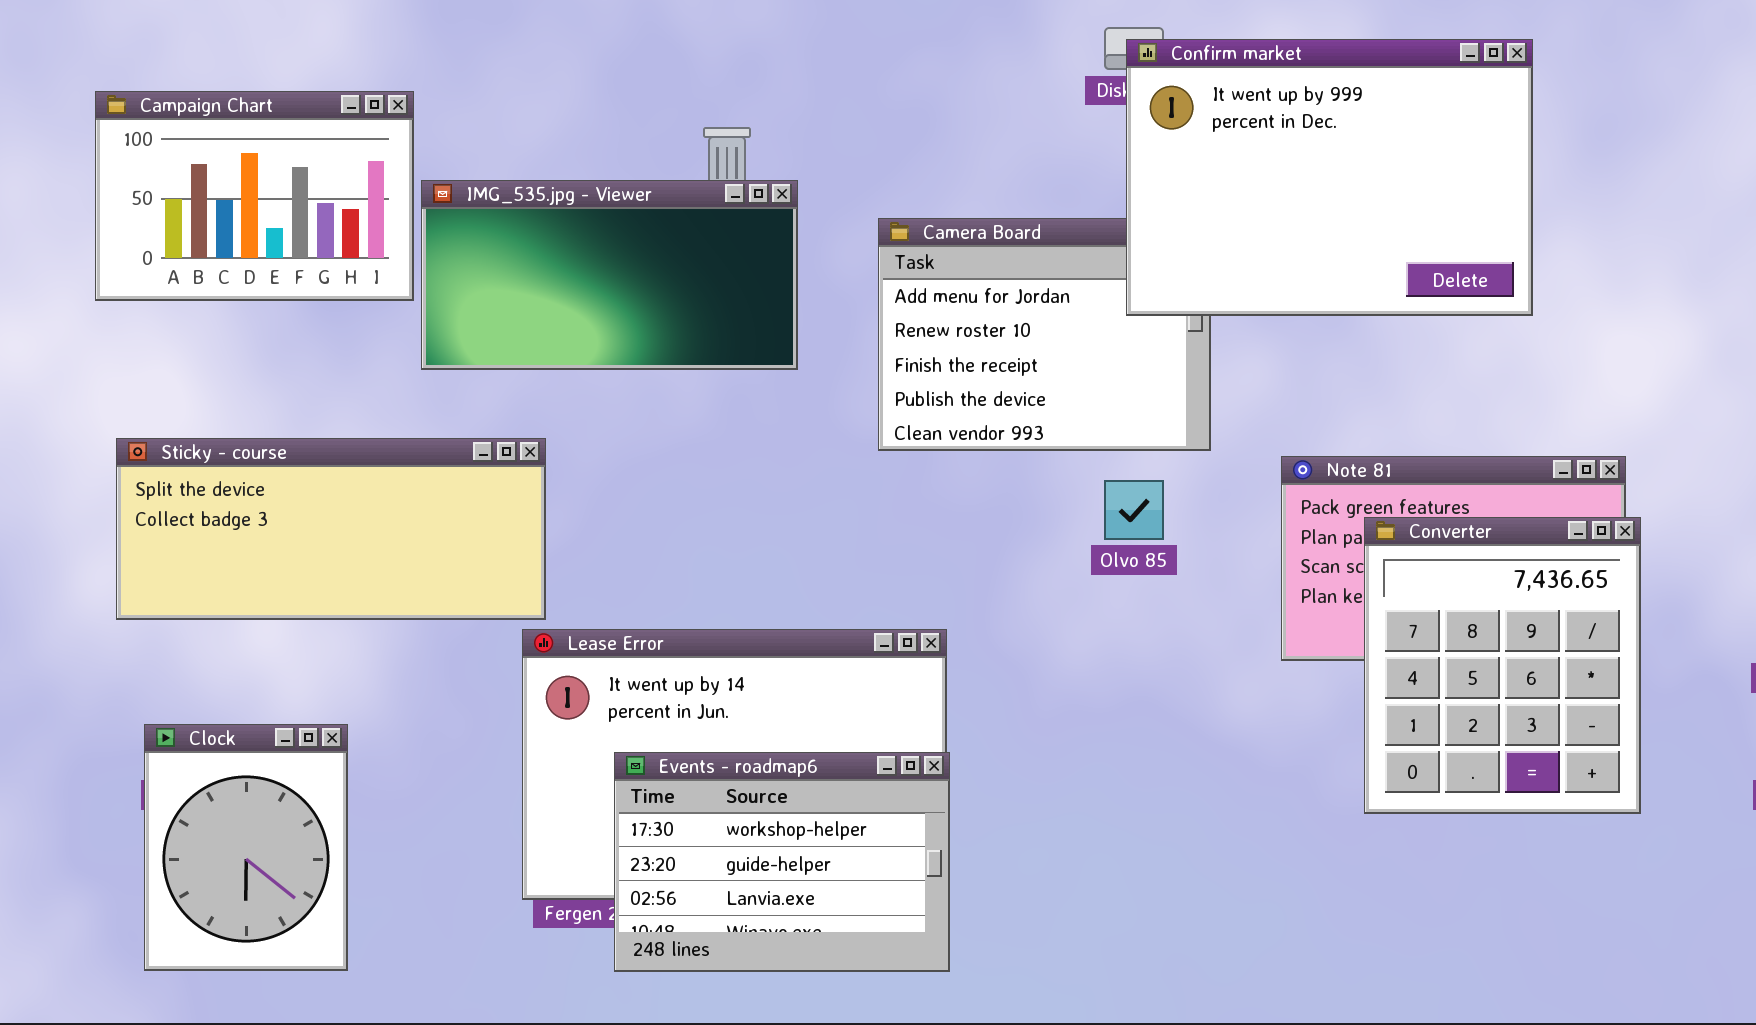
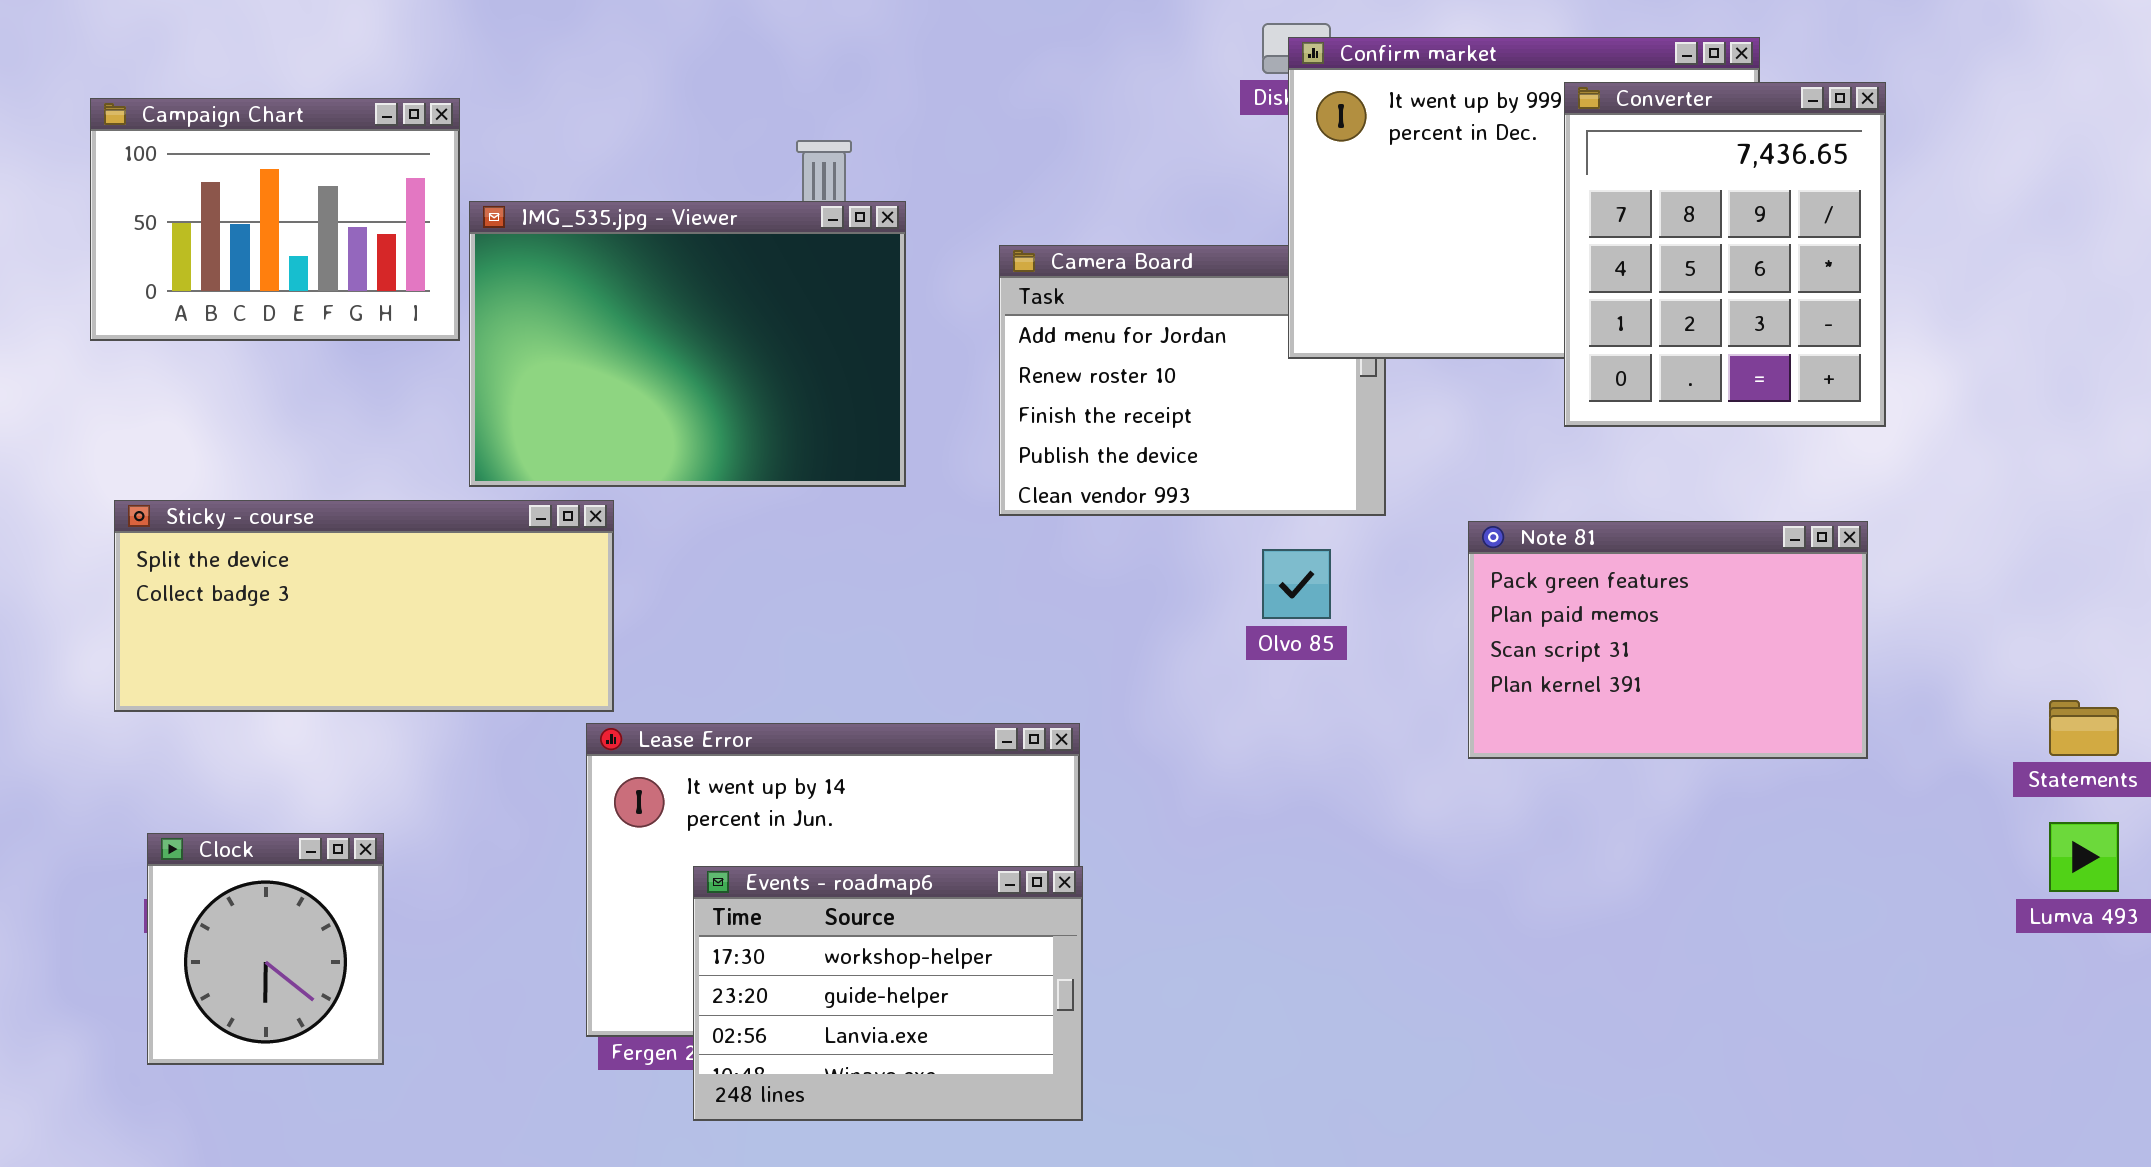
IMG_535.jpg - Viewer: [421,180,798,370] -> [469,201,906,487], resized
Converter: [1364,517,1641,814] -> [1564,82,1886,427], moved
Clock: [144,724,348,971] -> [147,833,384,1065], resized

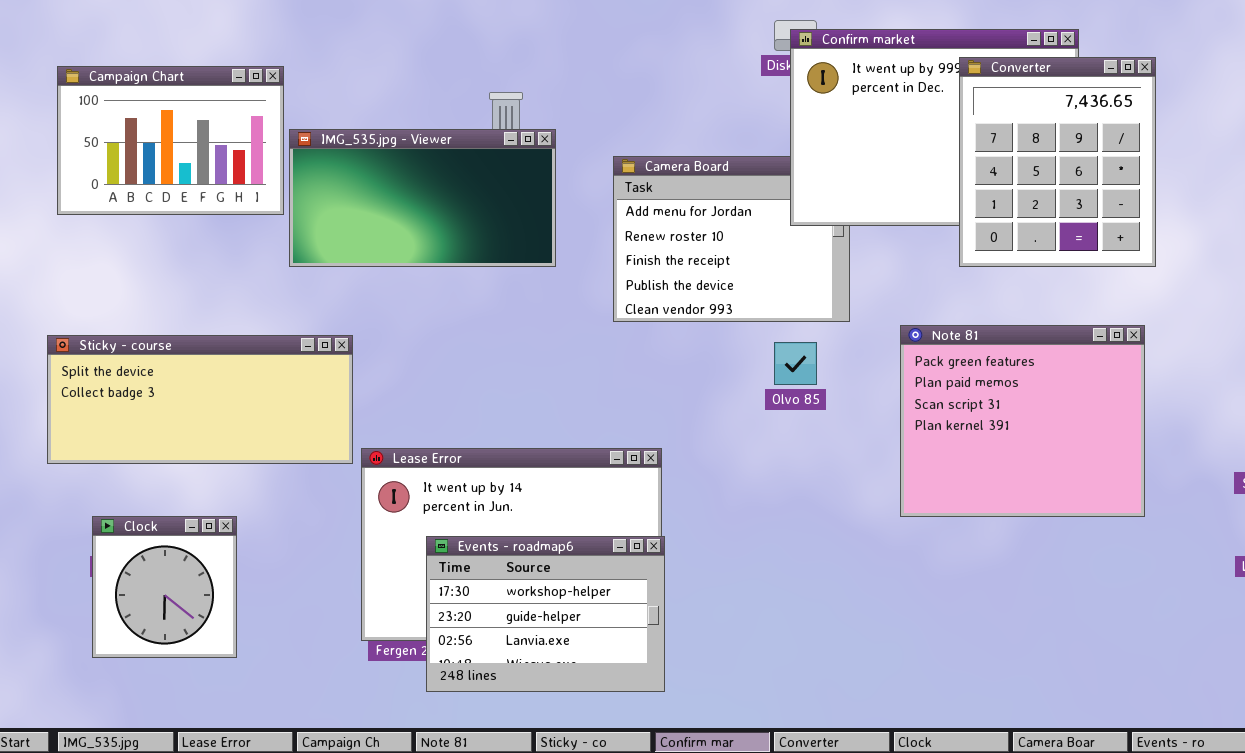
IMG_535.jpg - Viewer: [469,201,906,487] -> [289,129,556,267], resized
Sticky - course: [114,500,614,712] -> [47,335,353,464], moved
Note 81: [1468,521,1868,759] -> [900,325,1145,517], resized

